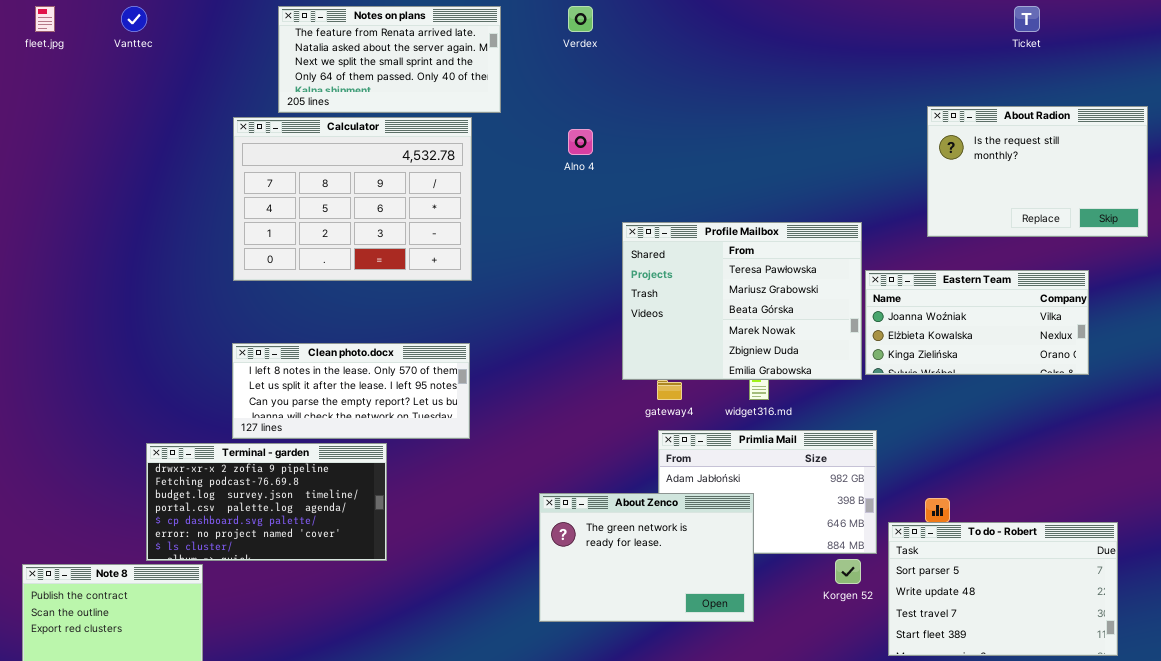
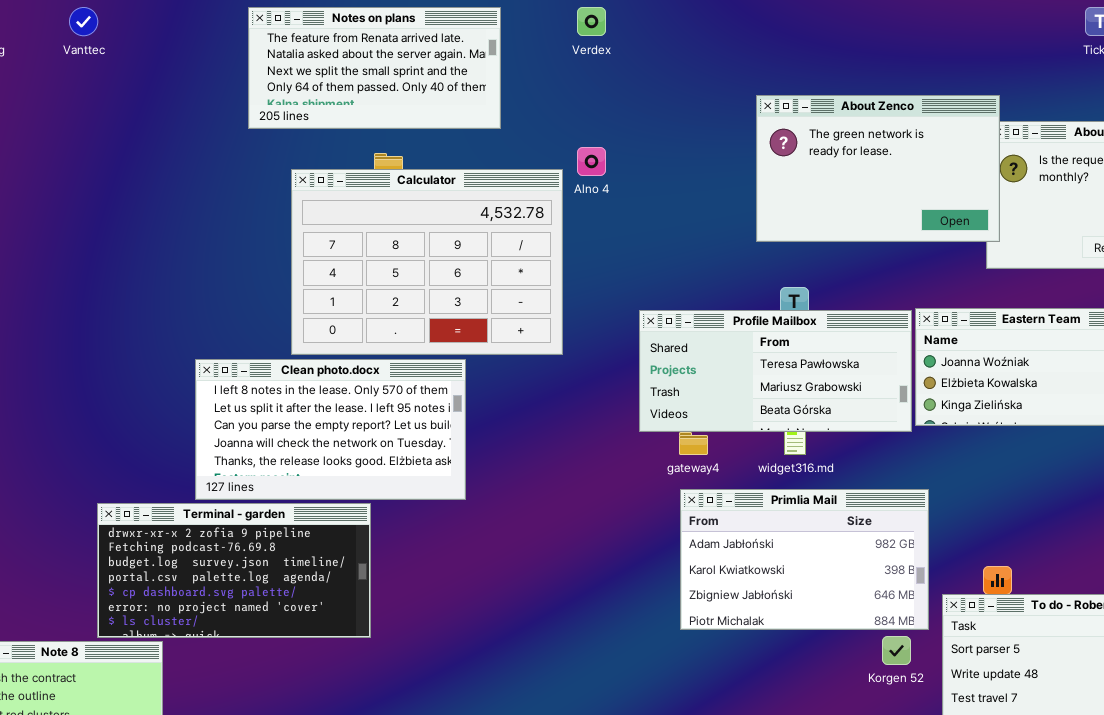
Calculator: [233,117,472,281] -> [291,169,563,355], moved
Profile Mailbox: [622,222,862,380] -> [639,310,912,432], resized
Clean photo.docx: [232,343,470,439] -> [195,359,466,500], resized
About Zenco: [539,493,754,622] -> [756,95,1000,242], moved

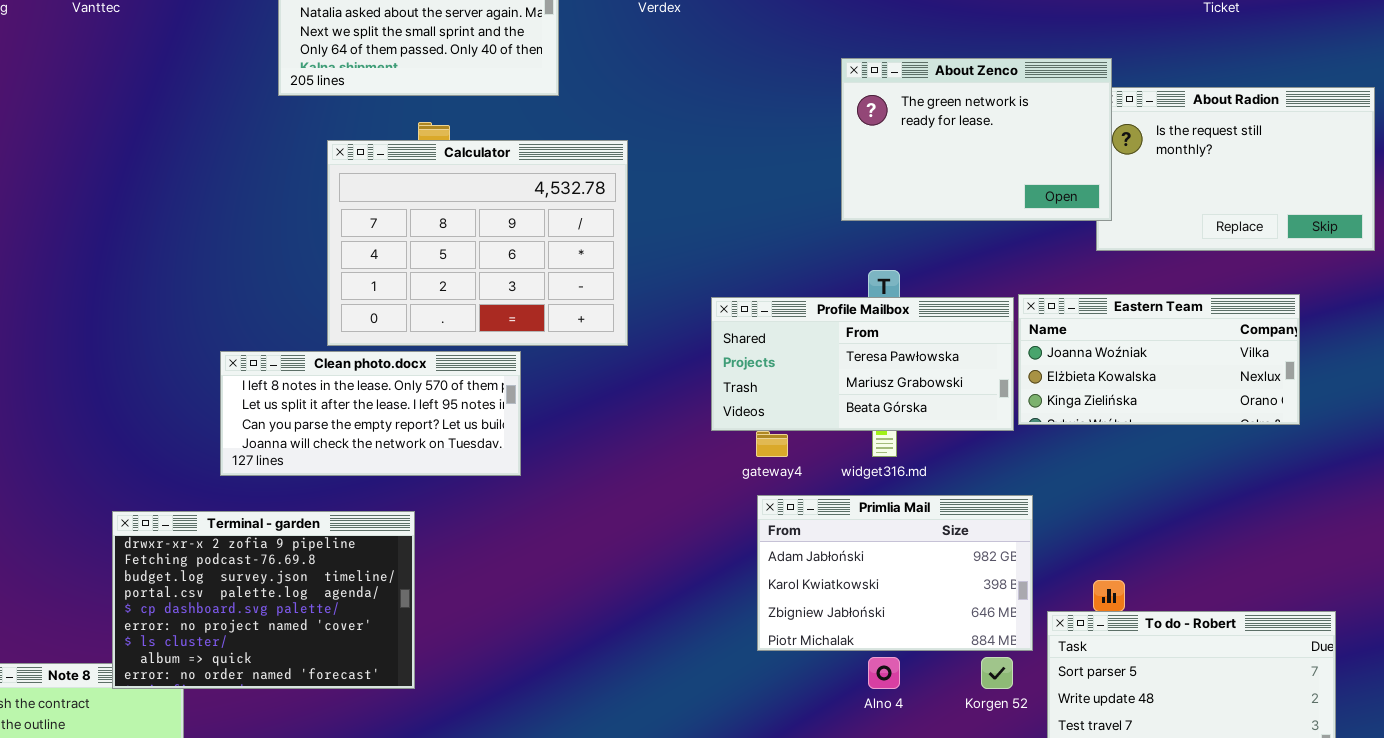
Alno 4: [577,147,606,176] -> [868,657,900,689], moved
Clean photo.docx: [195,359,466,500] -> [220,351,521,476], resized
Terminal - garden: [97,503,371,638] -> [112,511,415,689], resized

